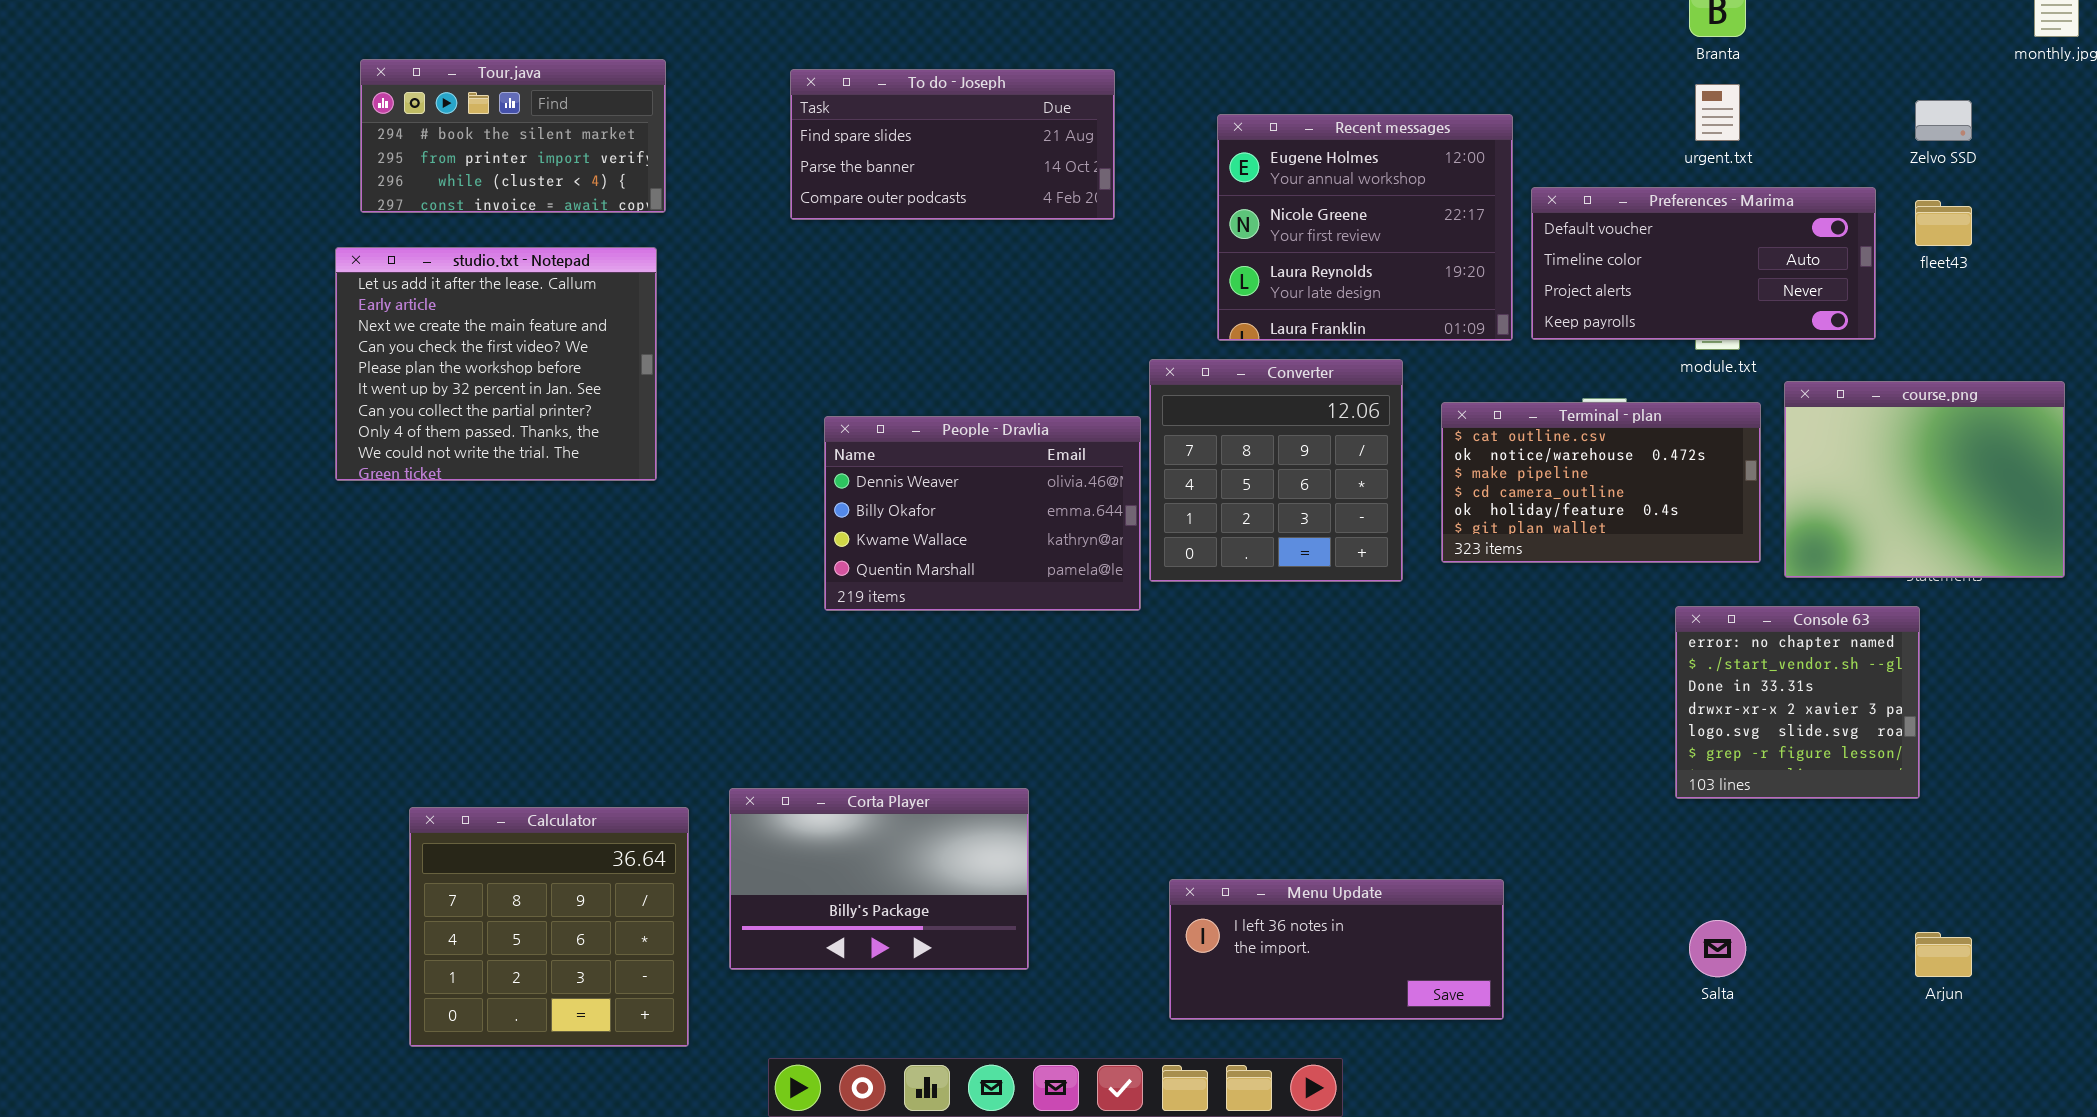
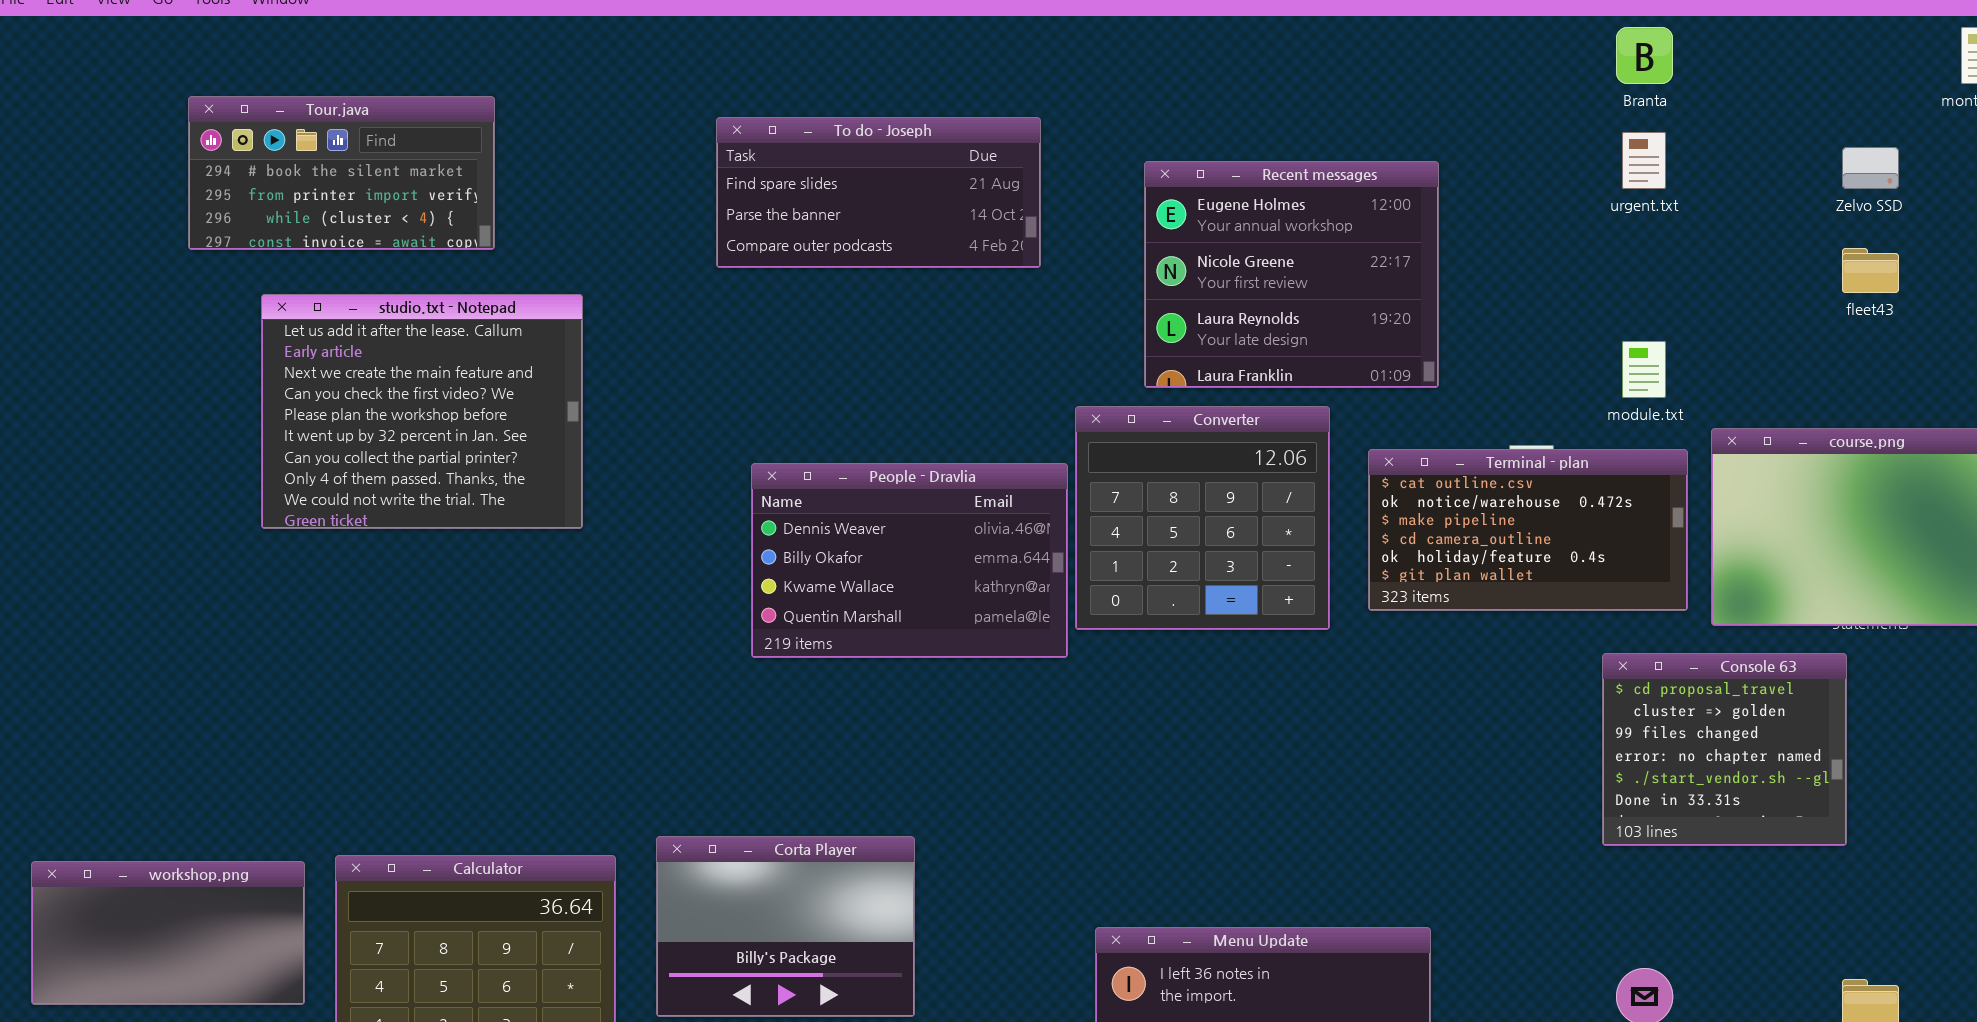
Tour.java: [360,59,666,213] -> [188,96,495,250], moved
Preferences - Marima: [1531,187,1876,340] -> none, closed
Console 63: [1675,606,1920,799] -> [1602,653,1847,846], scrolled up 3 rows
Corta Player: [729,788,1029,970] -> [656,836,915,1017], resized
workshop.png: none -> [31,861,305,1005], opened

